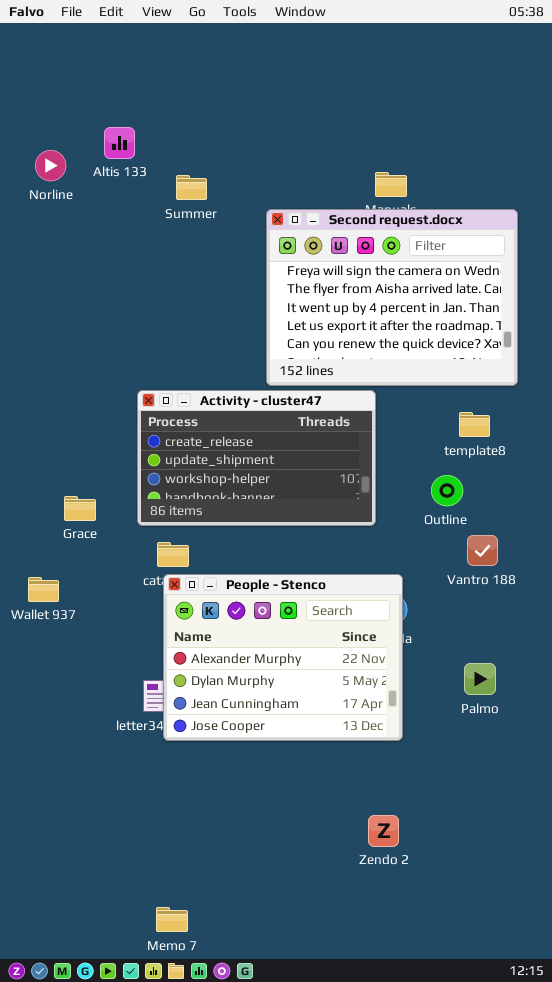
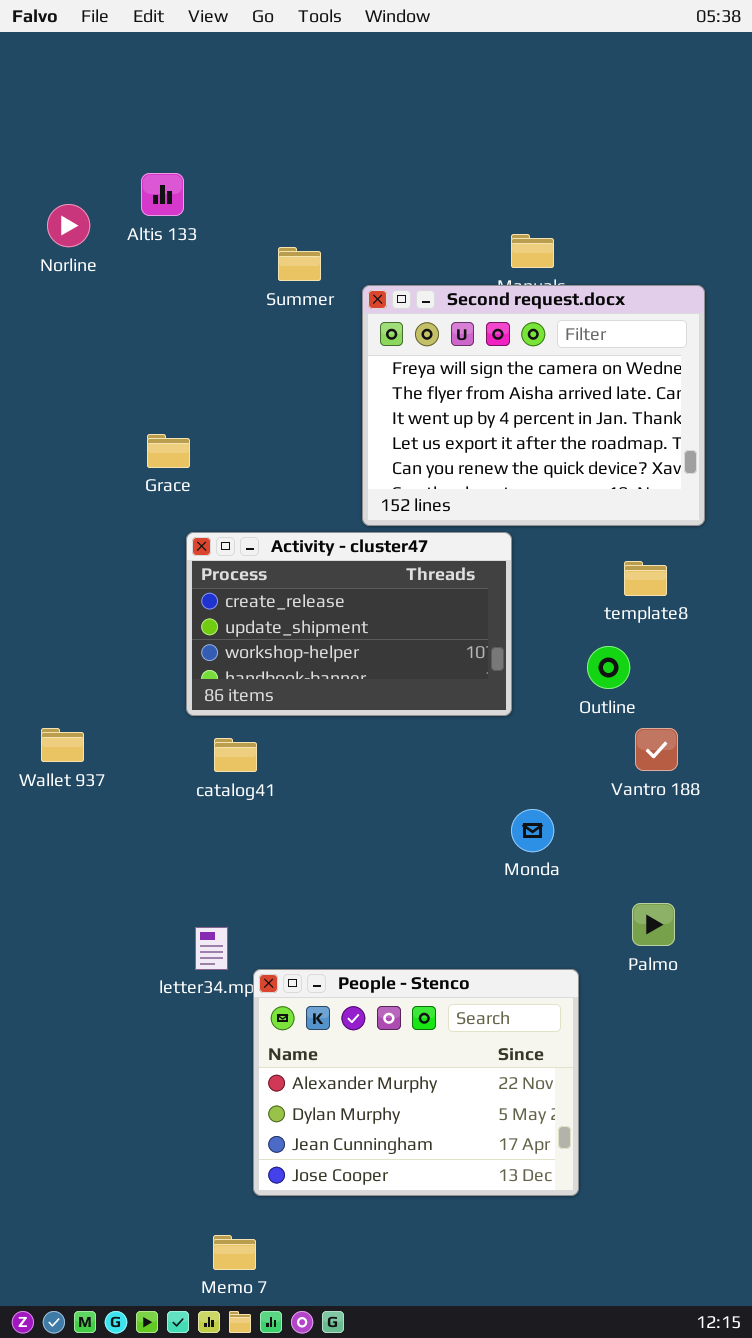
Summer: [176,175,207,200] -> [278,247,321,281], moved
Grace: [64,496,96,521] -> [147,434,190,468], moved
People - Stenco: [163,574,403,741] -> [253,969,579,1196], moved
Wallet 937: [28,577,59,602] -> [41,728,84,762], moved

